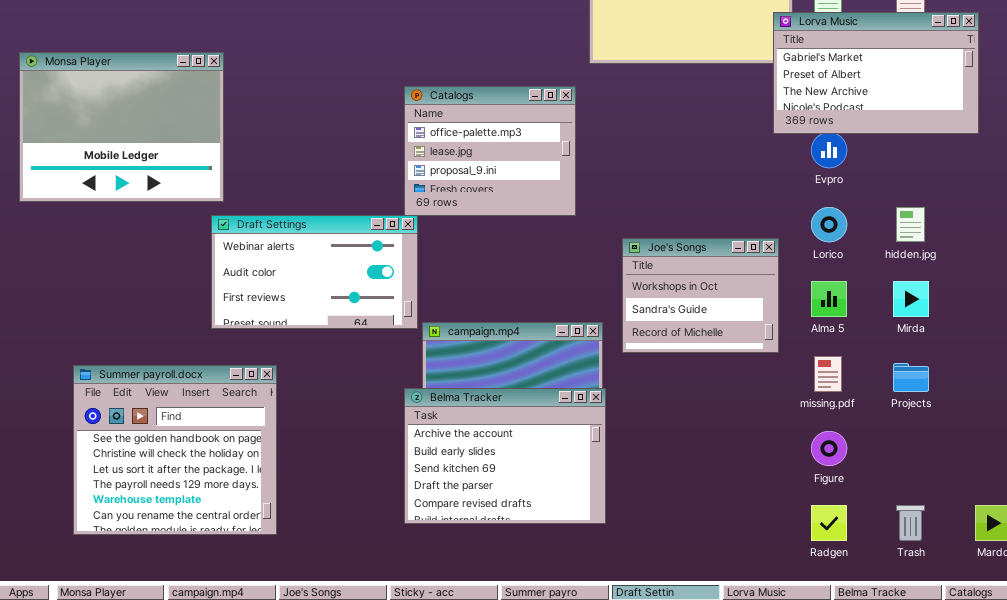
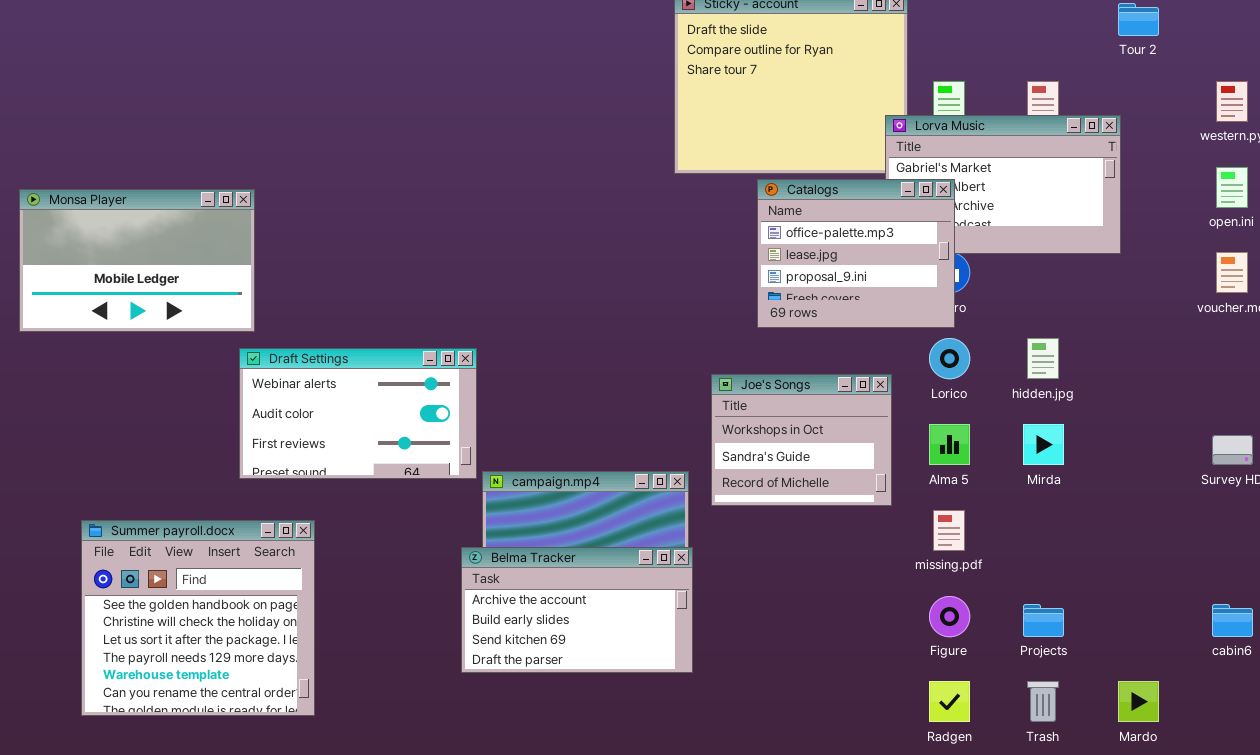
Monsa Player: [19,52,224,202] -> [19,189,255,332], resized
Catalogs: [404,86,576,216] -> [757,179,955,328], moved
Projects: [893,363,929,392] -> [1023,604,1064,637], moved
Belma Tracker: [404,388,606,524] -> [461,547,693,673], resized

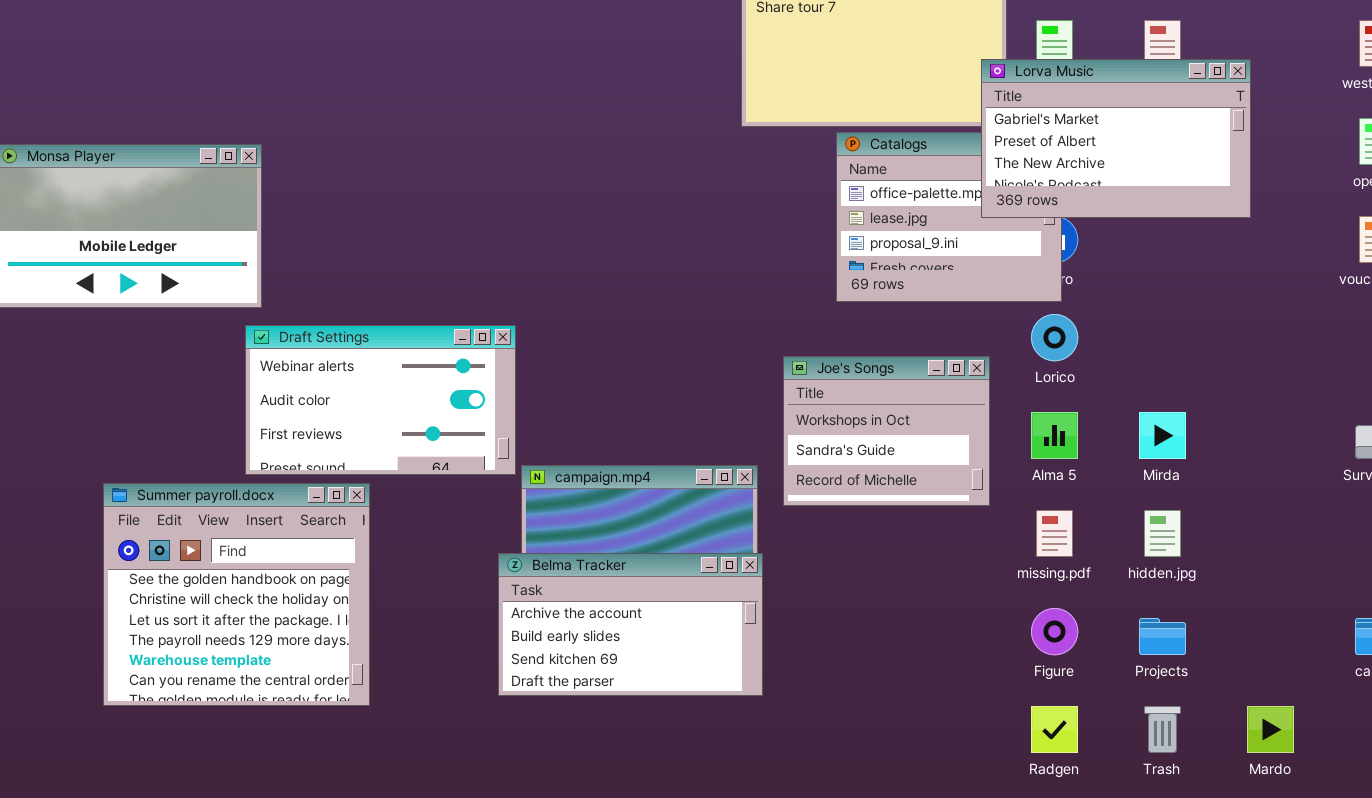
Lorva Music: [885,115,1121,254] -> [981,59,1251,218], raised
hidden.jpg: [1027,338,1059,379] -> [1144,510,1181,557], moved
Summer payroll.docx: [81,520,315,716] -> [103,483,370,706], moved

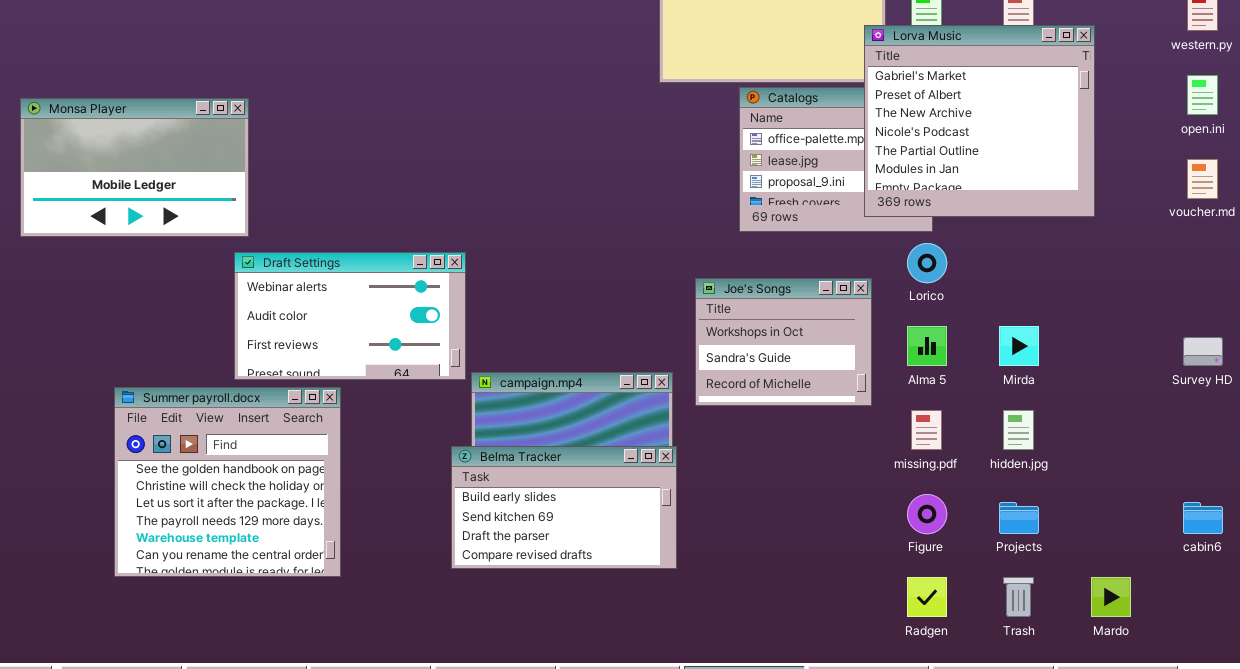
Lorva Music: [981,59,1251,218] -> [864,25,1095,217], resized
Belma Tracker: [498,553,763,696] -> [451,446,677,569], scrolled down 1 row

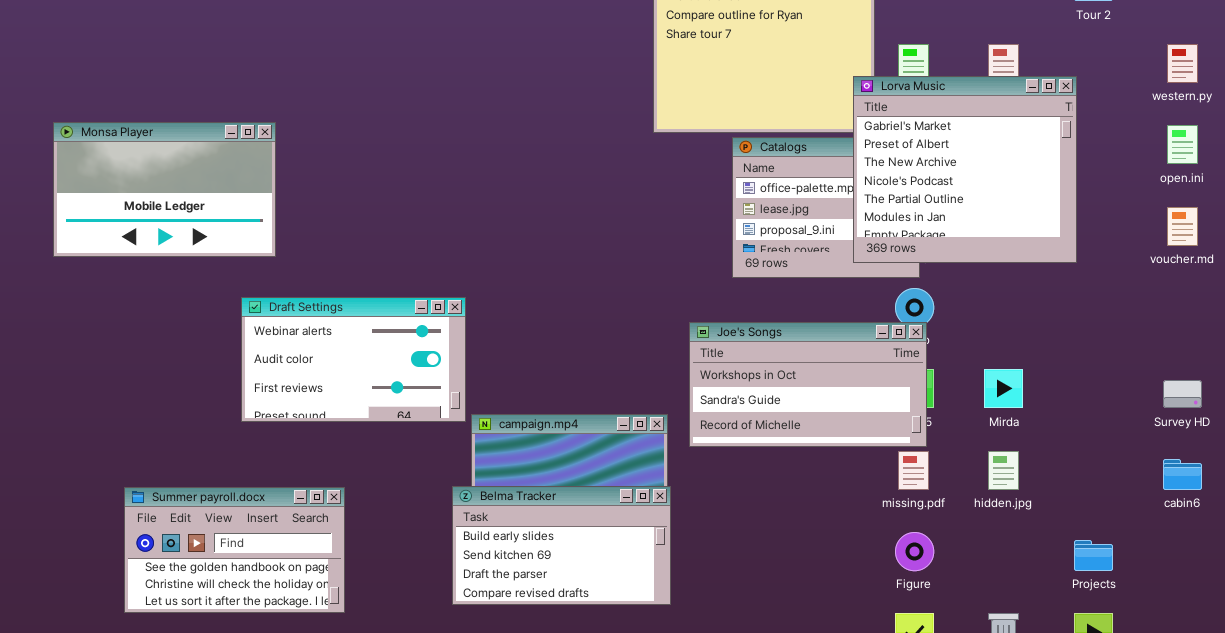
Monsa Player: [20,98,249,237] -> [53,122,276,257], moved
Joe's Songs: [695,278,872,406] -> [689,322,927,447], resized
Summer payroll.docx: [114,387,341,577] -> [124,487,345,613], resized
Projects: [999,502,1039,534] -> [1074,540,1113,571], moved
cabin6: [1183,502,1223,534] -> [1163,459,1202,490], moved

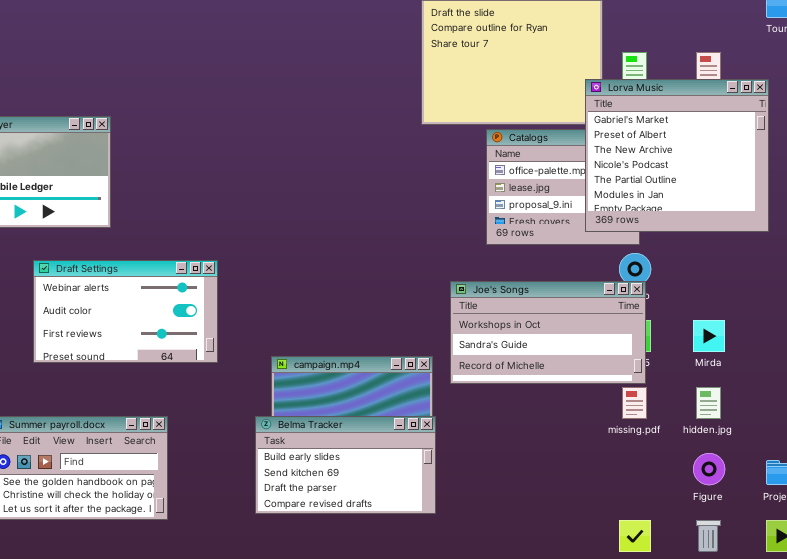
Draft Settings: [241,297,466,422] -> [33,260,218,363], moved
Figure: [895,532,934,571] -> [693,453,725,485], moved

